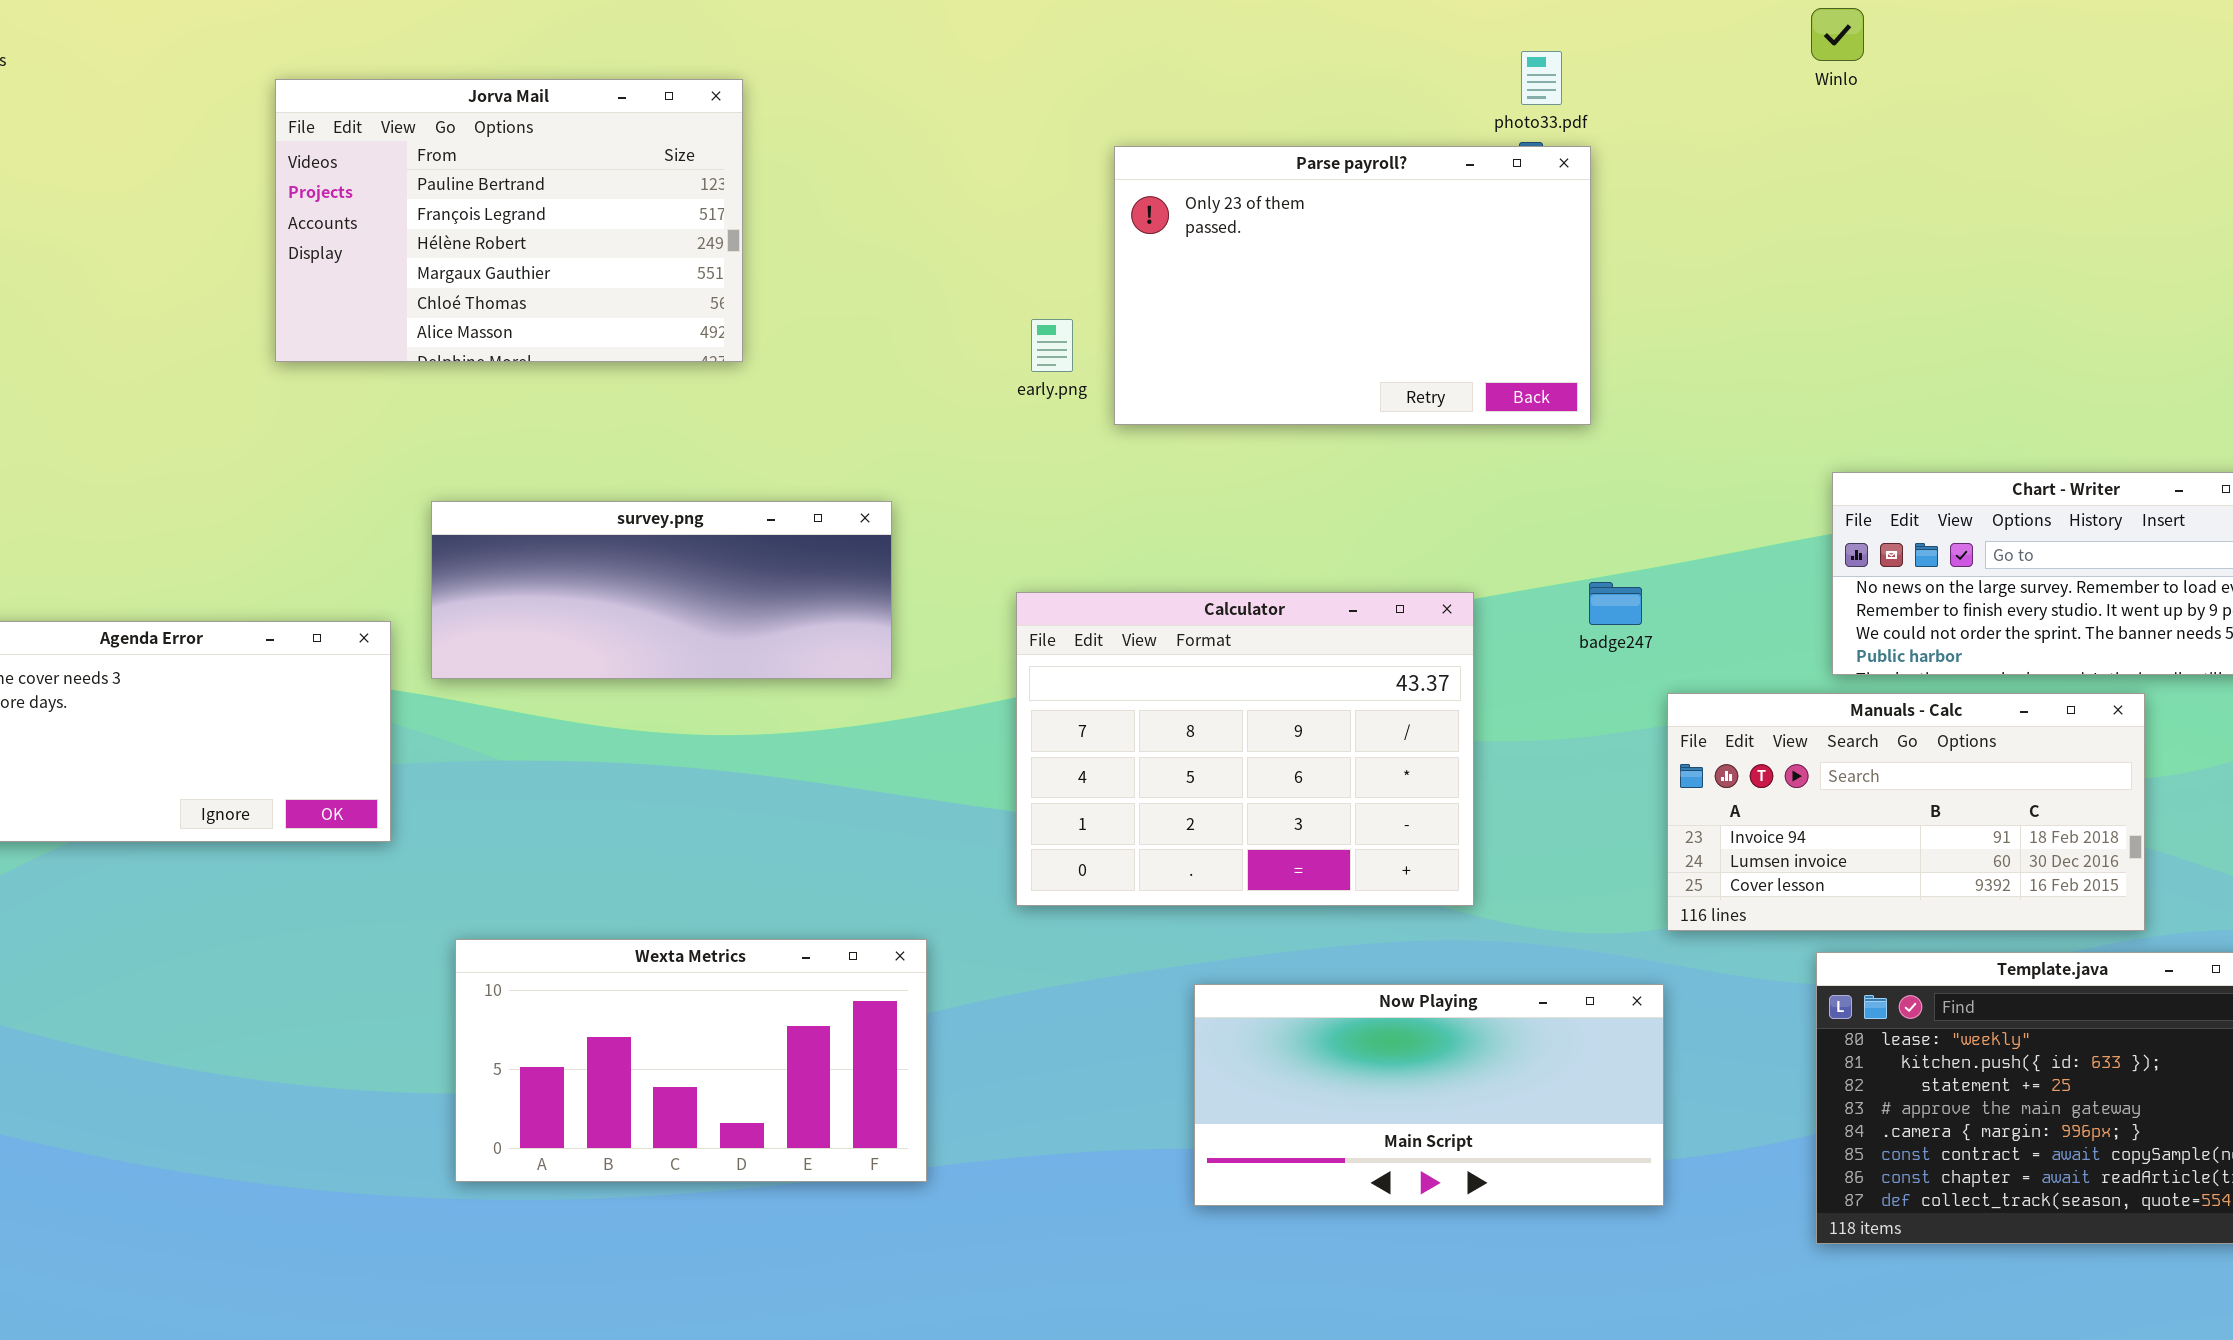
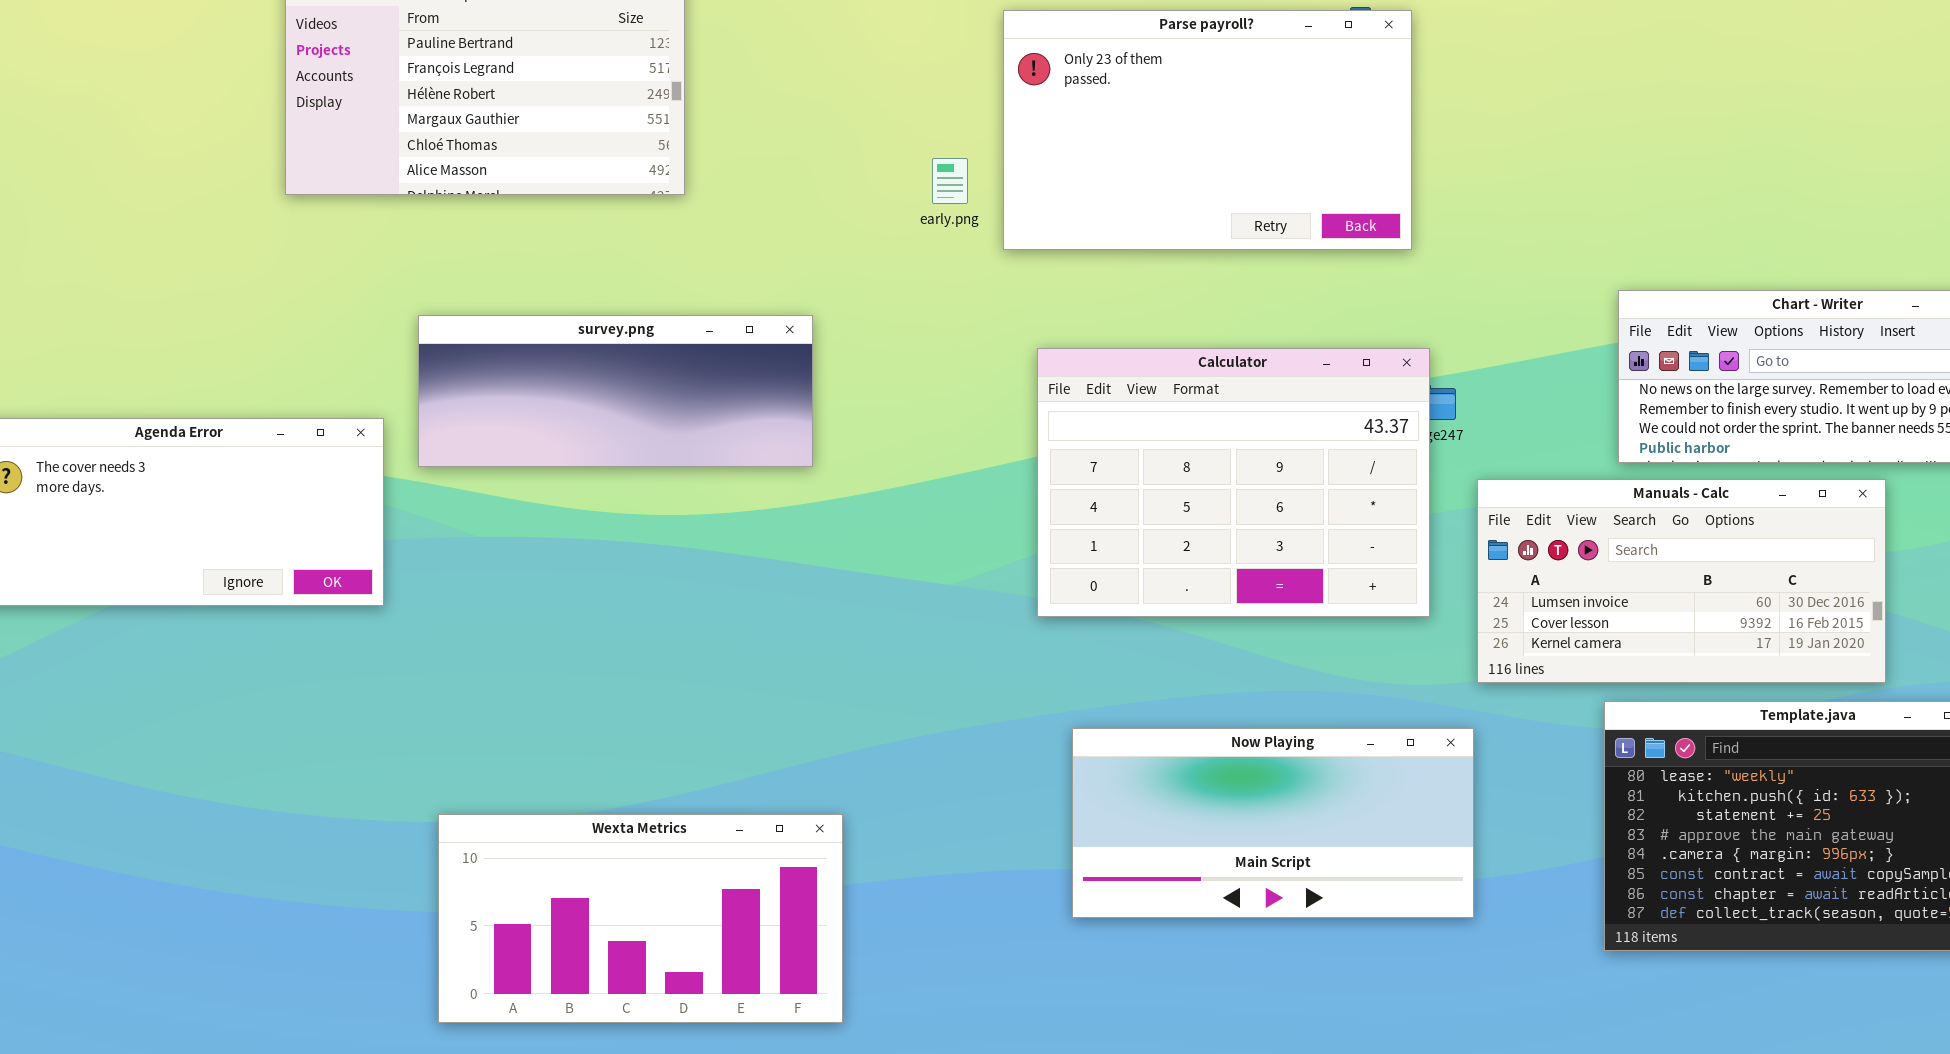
Calculator: [1016,592,1474,906] -> [1037,348,1430,617], moved
Manuals - Calc: [1667,693,2145,931] -> [1477,479,1886,683], scrolled down 1 row
Wexta Metrics: [455,939,927,1182] -> [438,814,843,1023], moved

